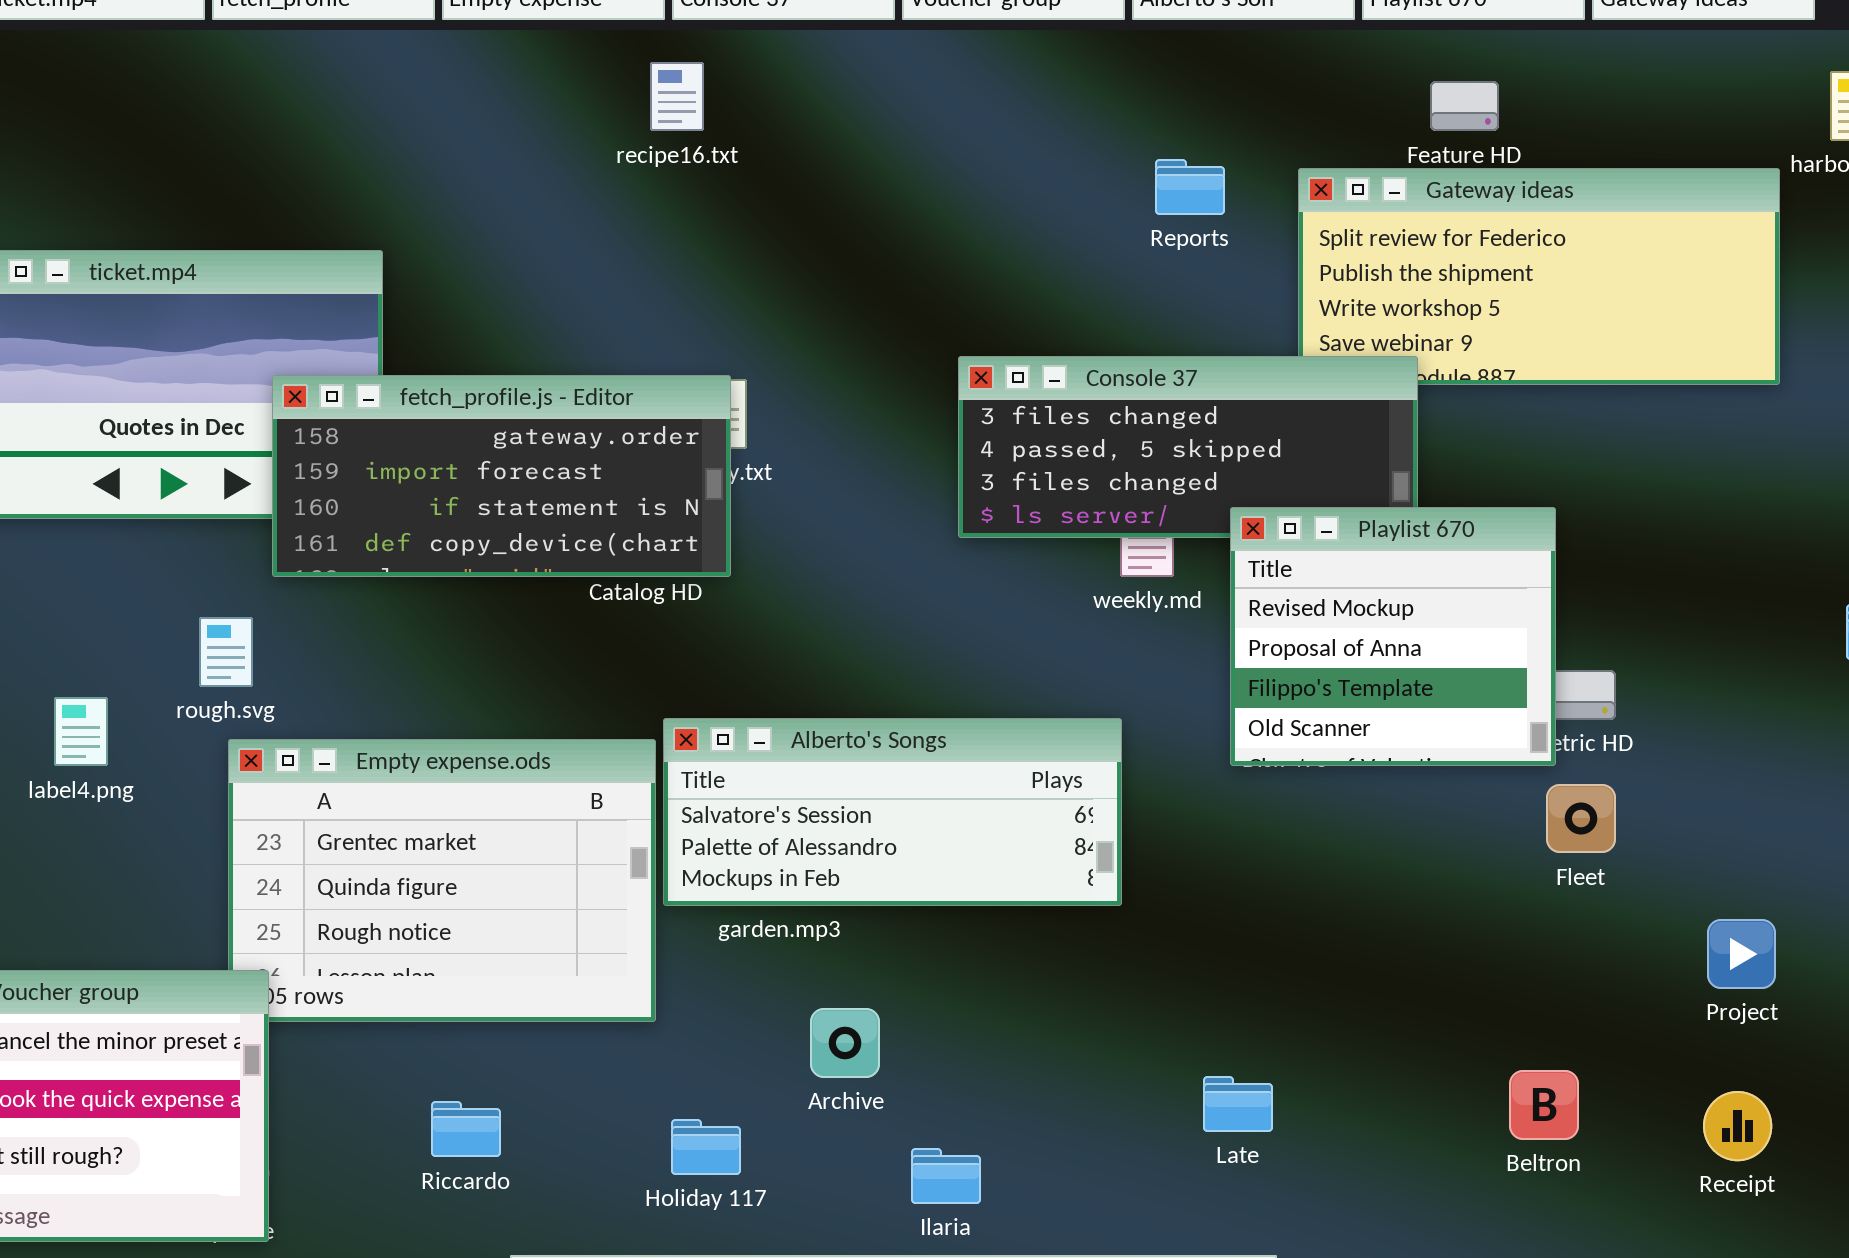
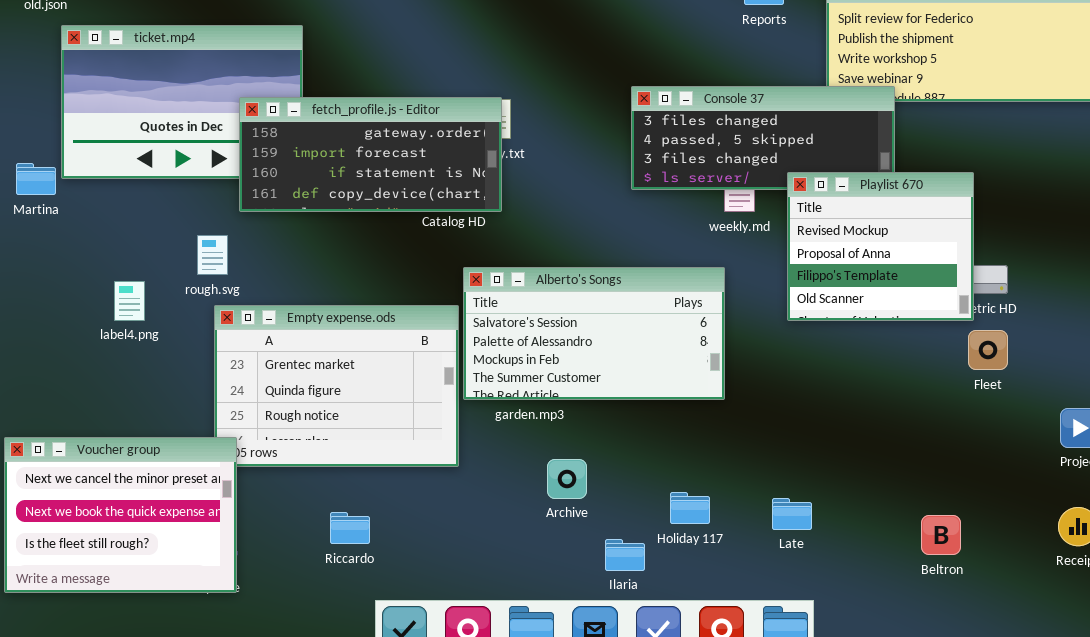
Alberto's Songs: [663,718,1122,906] -> [463,267,725,400], resized
Beltron: [1509,1070,1579,1140] -> [921,515,961,555], moved
Holiday 117: [671,1119,741,1175] -> [670,492,710,524], moved

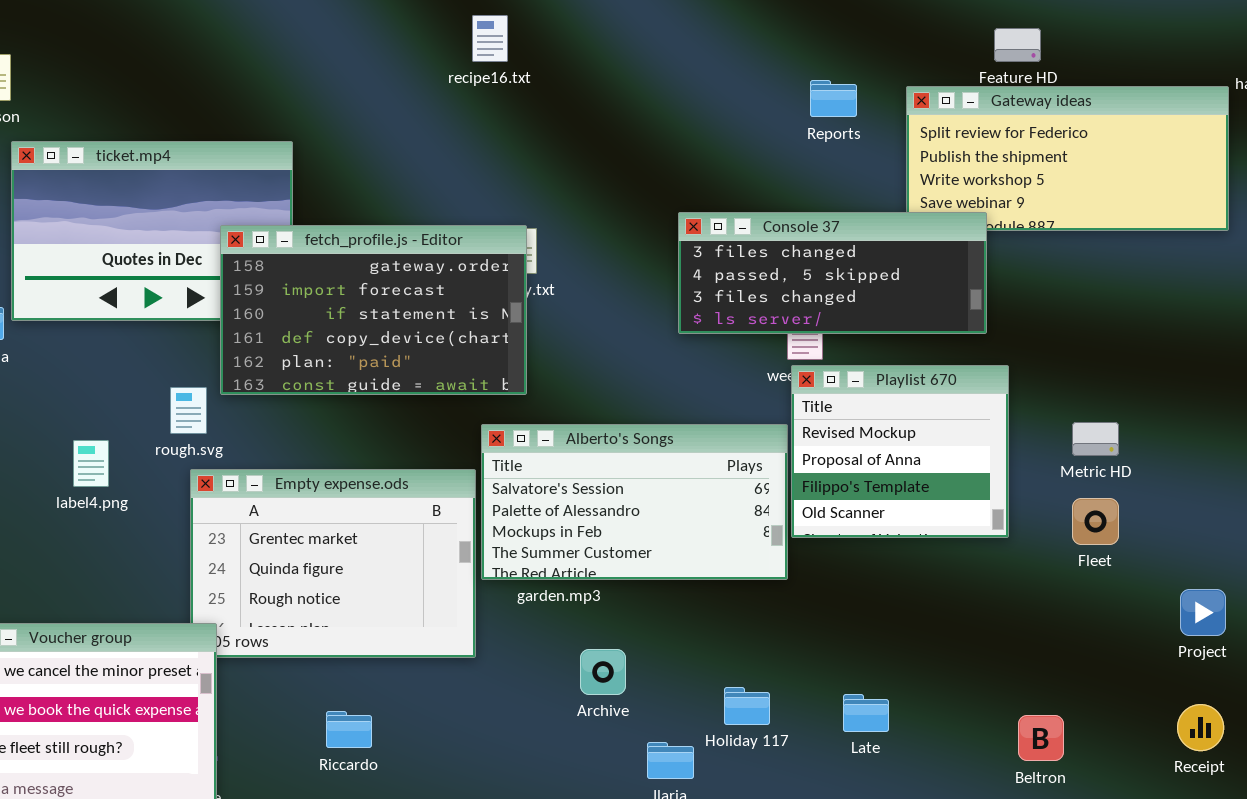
fetch_profile.js - Editor: [239,97,502,212] -> [220,225,527,395], resized
Playlist 670: [787,172,974,321] -> [791,365,1009,538], moved

